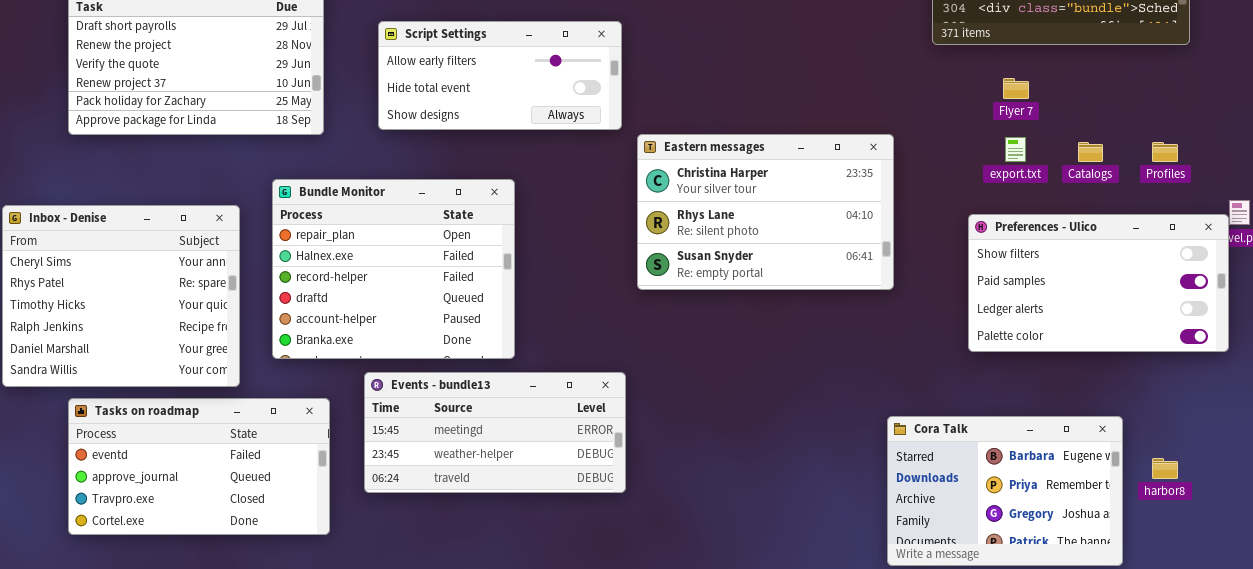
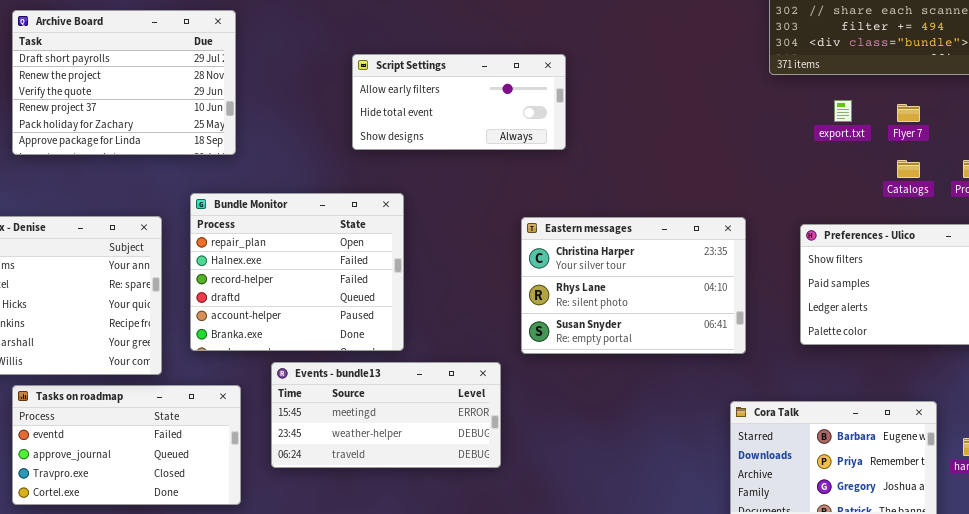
Script Settings: [378,21,622,130] -> [352,54,566,150], moved
Flyer 7: [1003,78,1029,99] -> [897,104,920,122], moved
Eastern messages: [637,134,894,290] -> [521,217,746,354], moved
export.txt: [1005,137,1026,162] -> [834,100,852,122], moved

